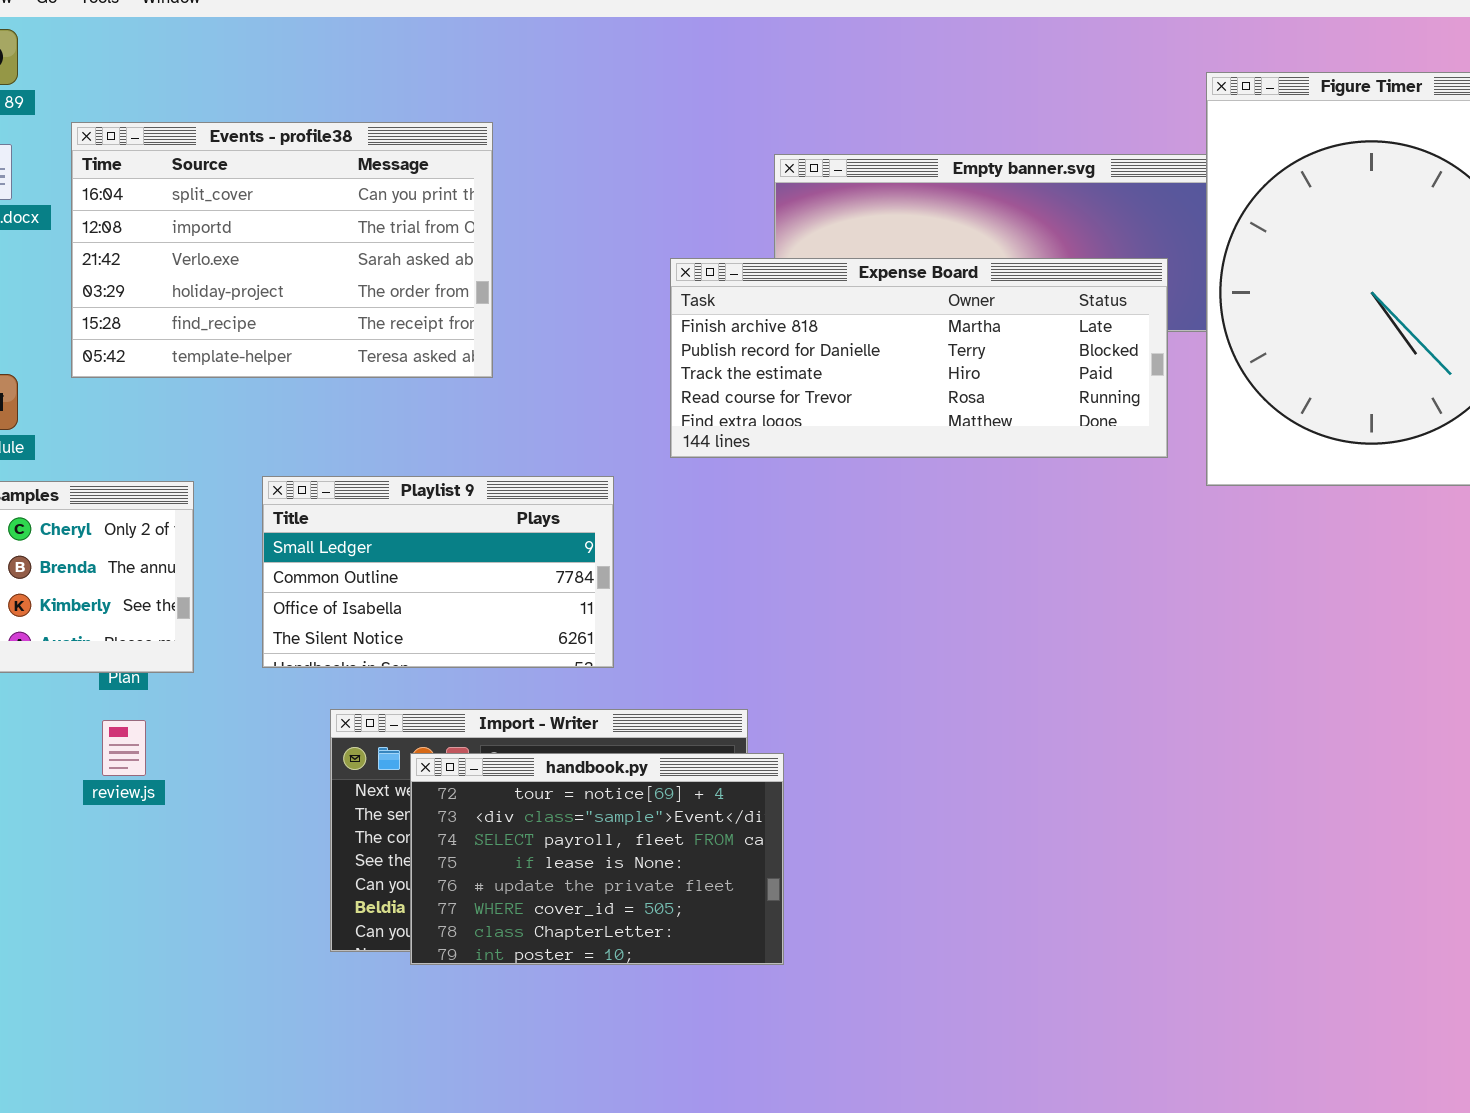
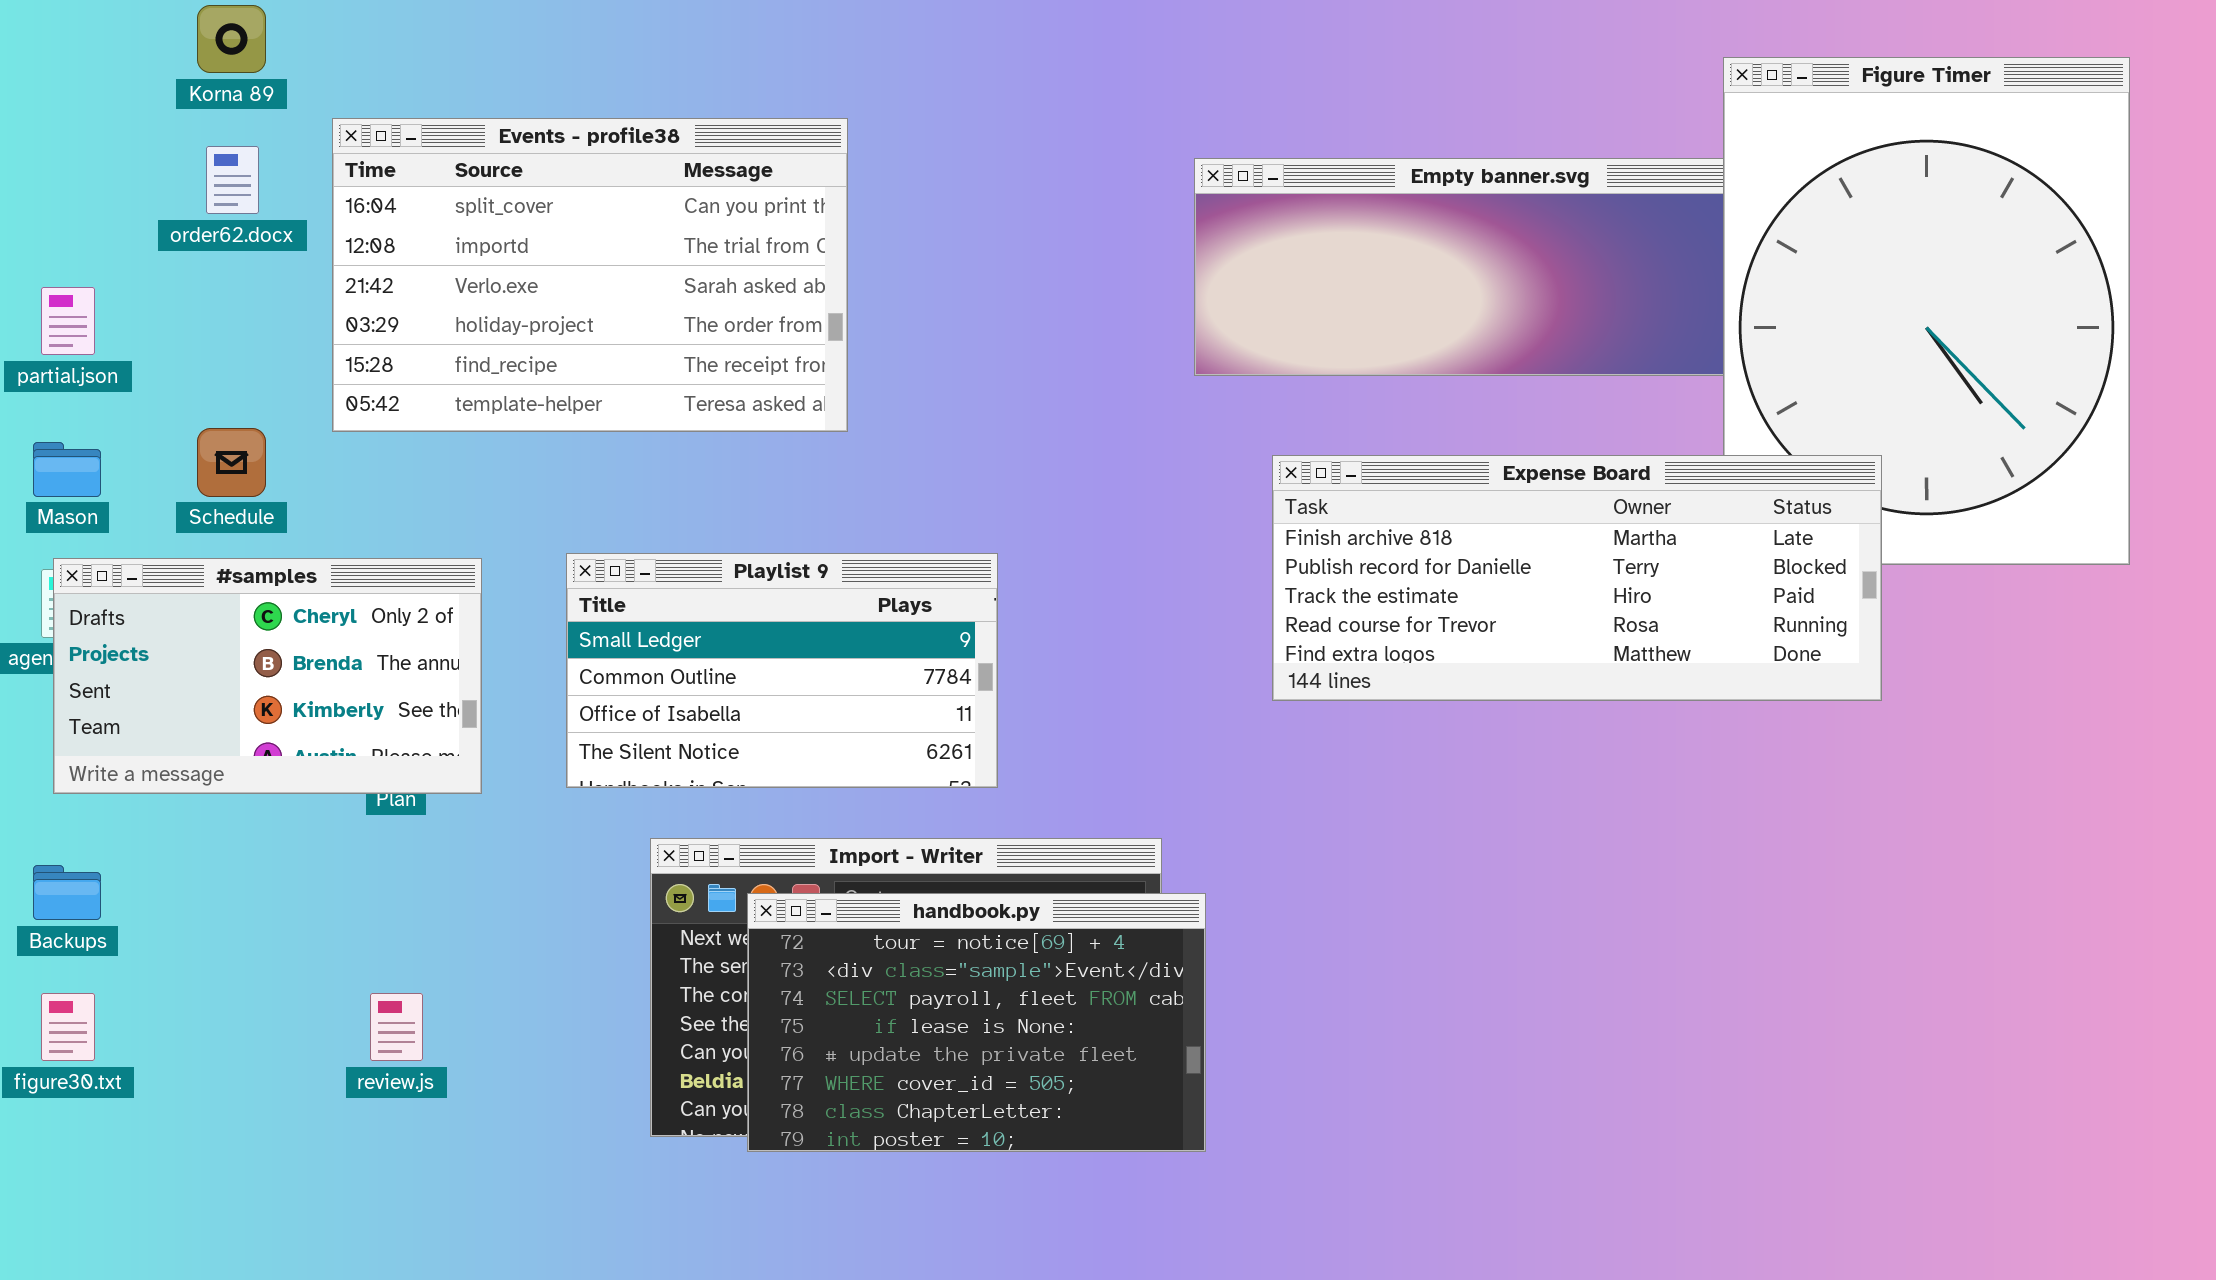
Expense Board: [670,258,1168,458] -> [1272,455,1882,701], moved
review.js: [102,720,146,776] -> [370,993,423,1061], moved

